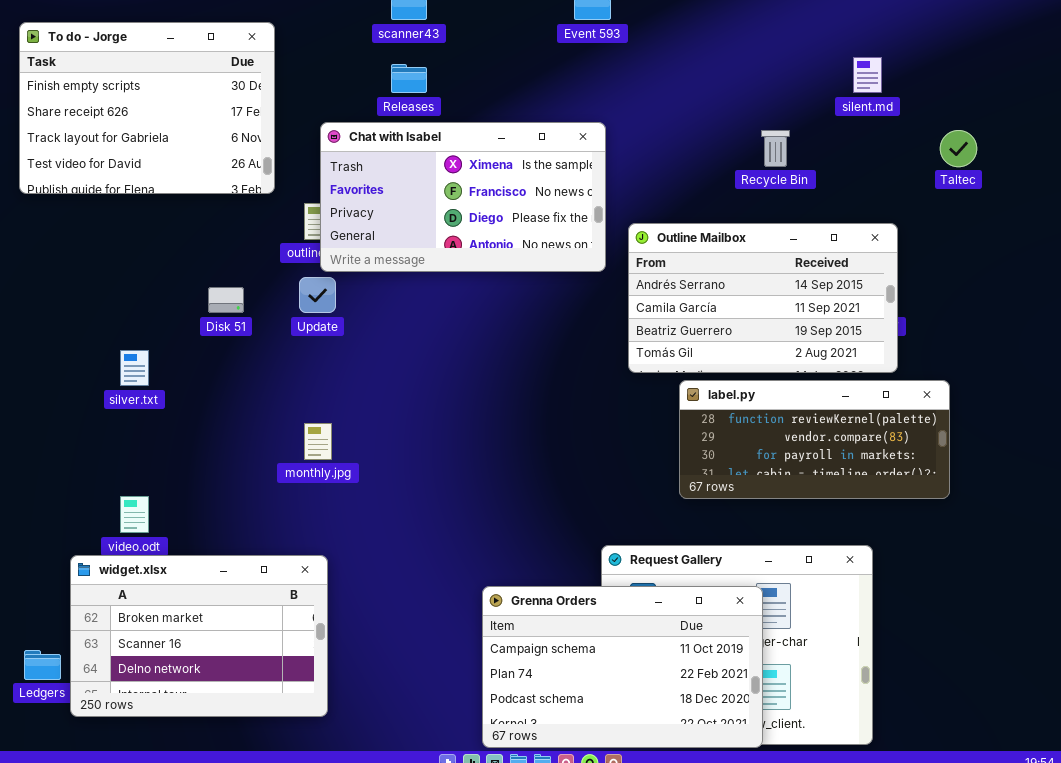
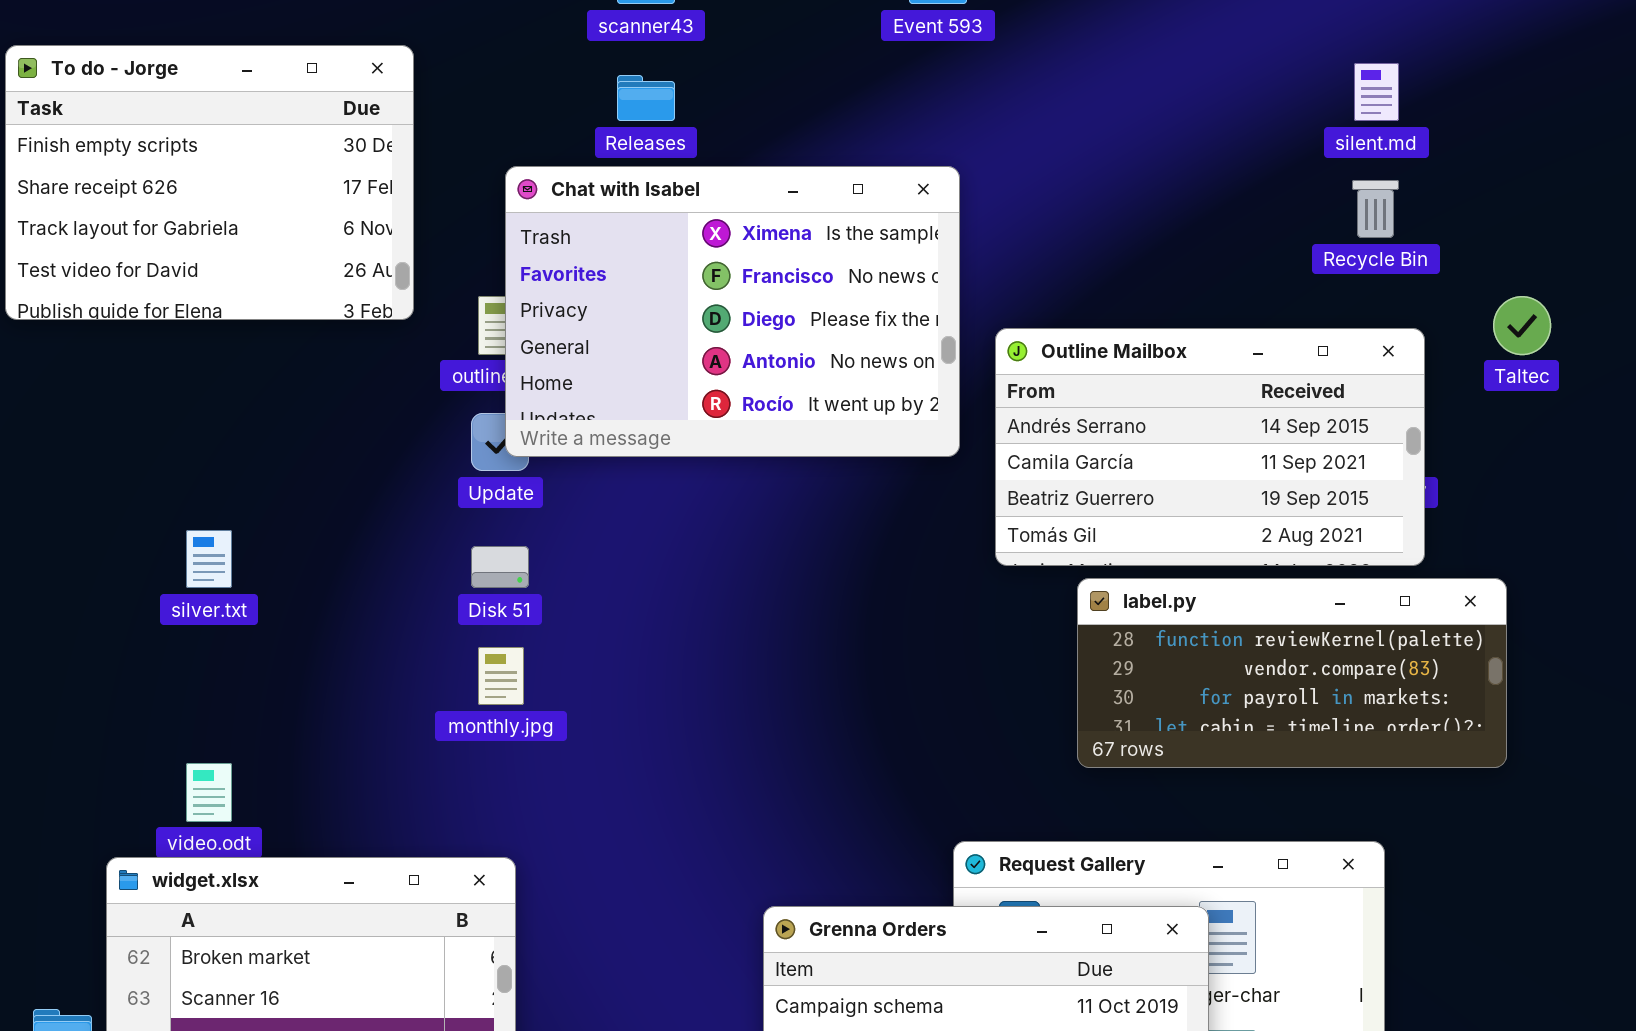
To do - Jorge: [19,22,275,194] -> [5,45,414,320], moved
Chat with Isabel: [320,122,606,272] -> [505,166,960,457], resized
Recycle Bin: [761,130,790,167] -> [1352,180,1399,238], moved
Taltec: [940,130,977,167] -> [1493,296,1551,355], moved
Disk 51: [208,287,244,313] -> [471,546,529,588], moved

